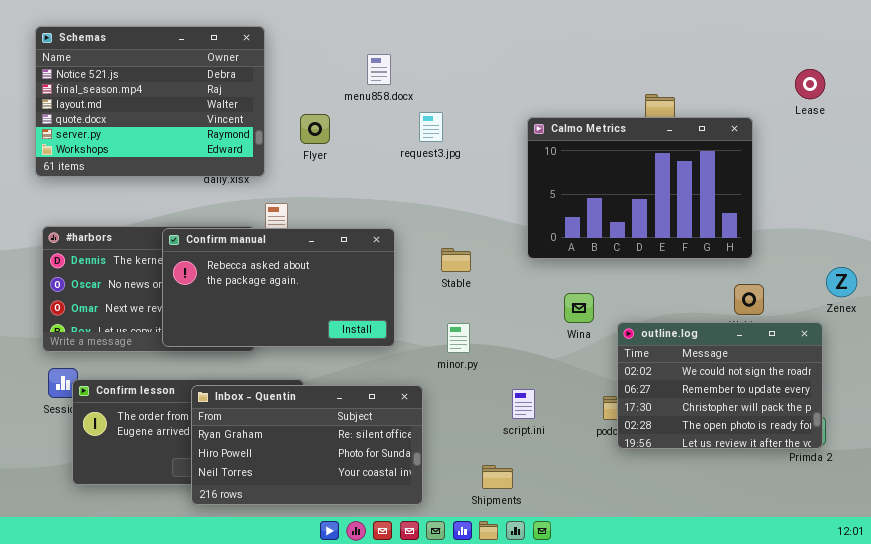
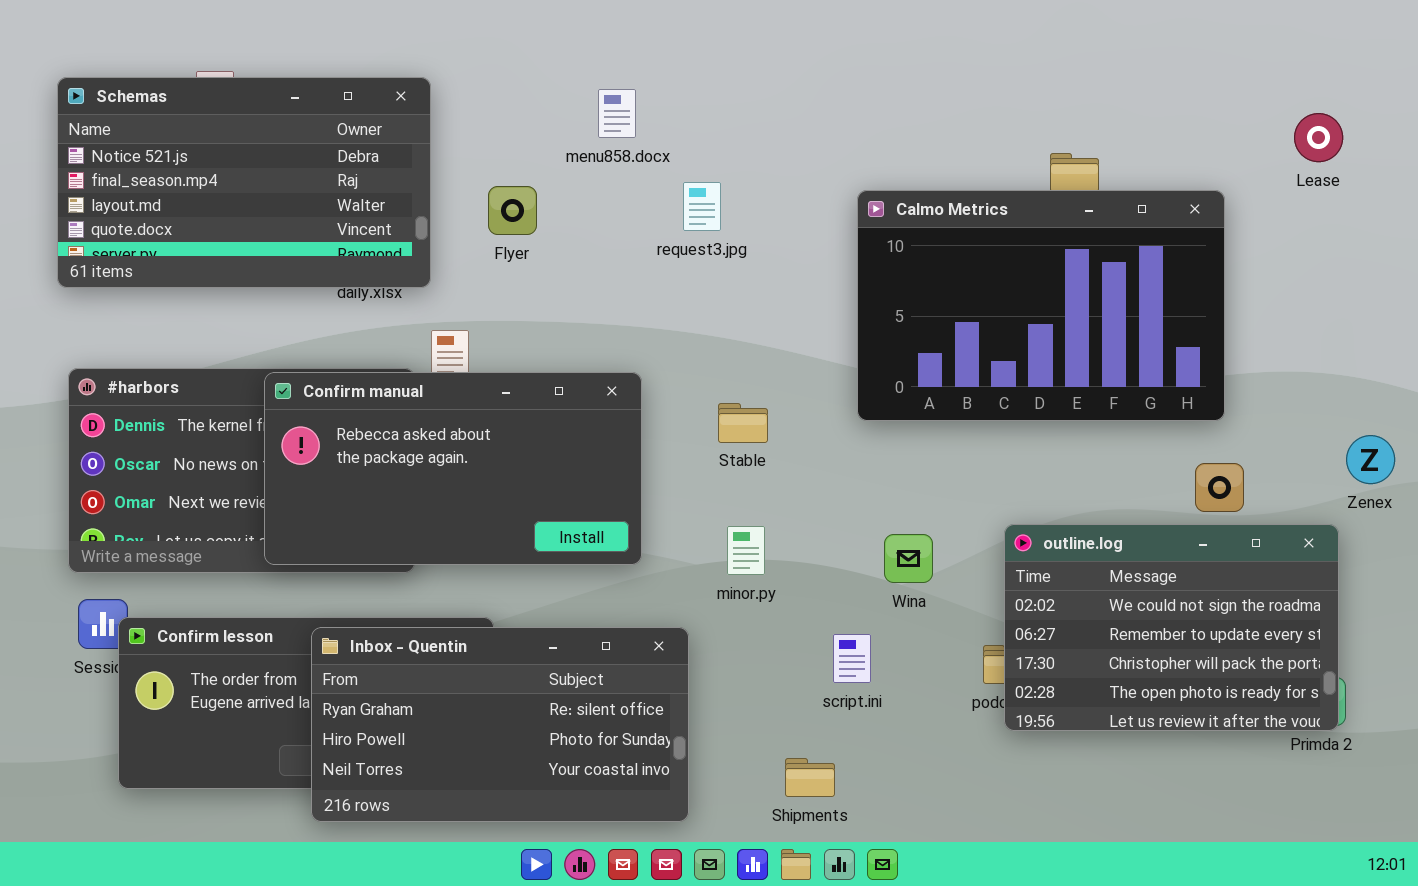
Schemas: [35,26,265,177] -> [57,77,431,288], resized
Wina: [564,293,594,323] -> [884,534,933,583], moved

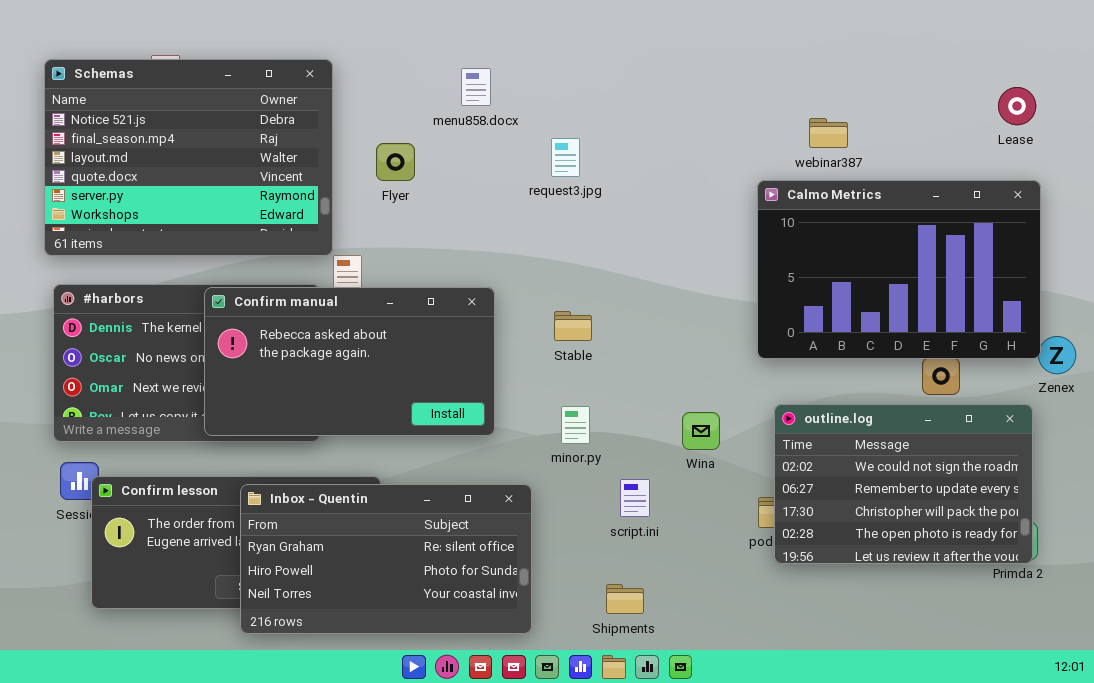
Schemas: [57,77,431,288] -> [44,59,333,256], resized
request3.jpg: [683,182,721,231] -> [551,138,580,177], moved
Calmo Metrics: [857,190,1225,421] -> [757,180,1041,359], moved
script.ini: [833,634,871,683] -> [620,479,650,517], moved

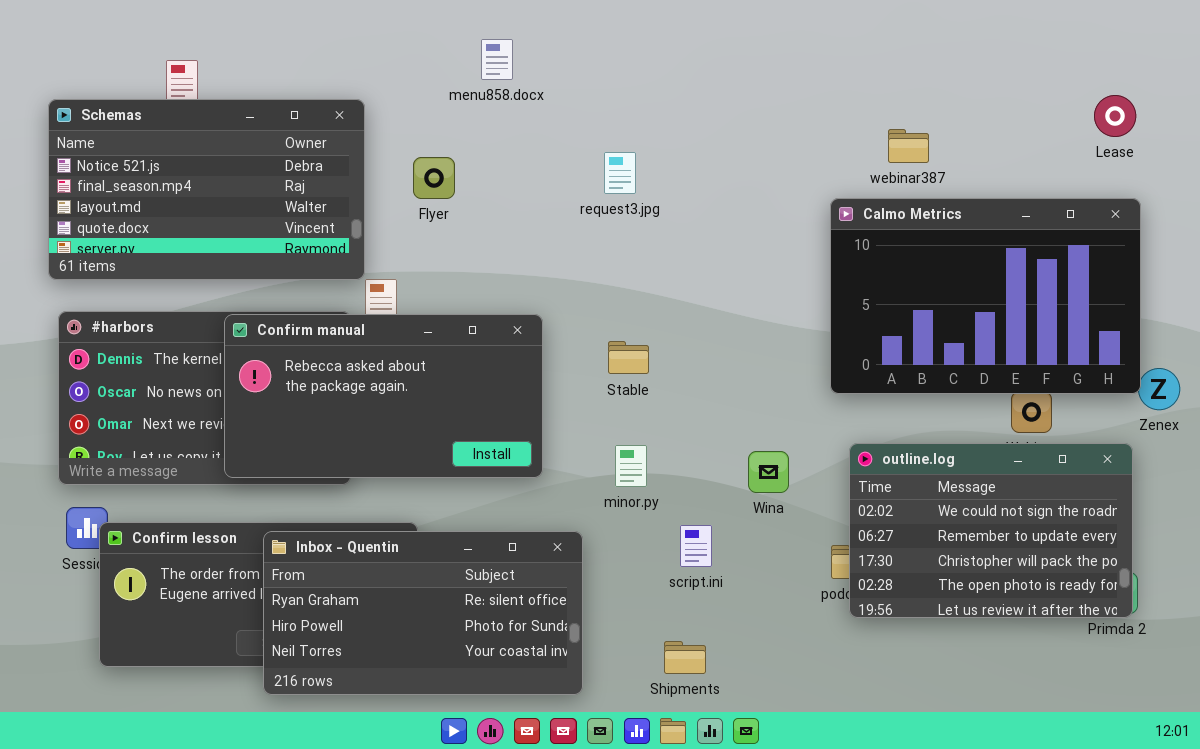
Schemas: [44,59,333,256] -> [48,99,365,280], resized
menu858.docx: [461,68,491,106] -> [481,39,513,80], moved

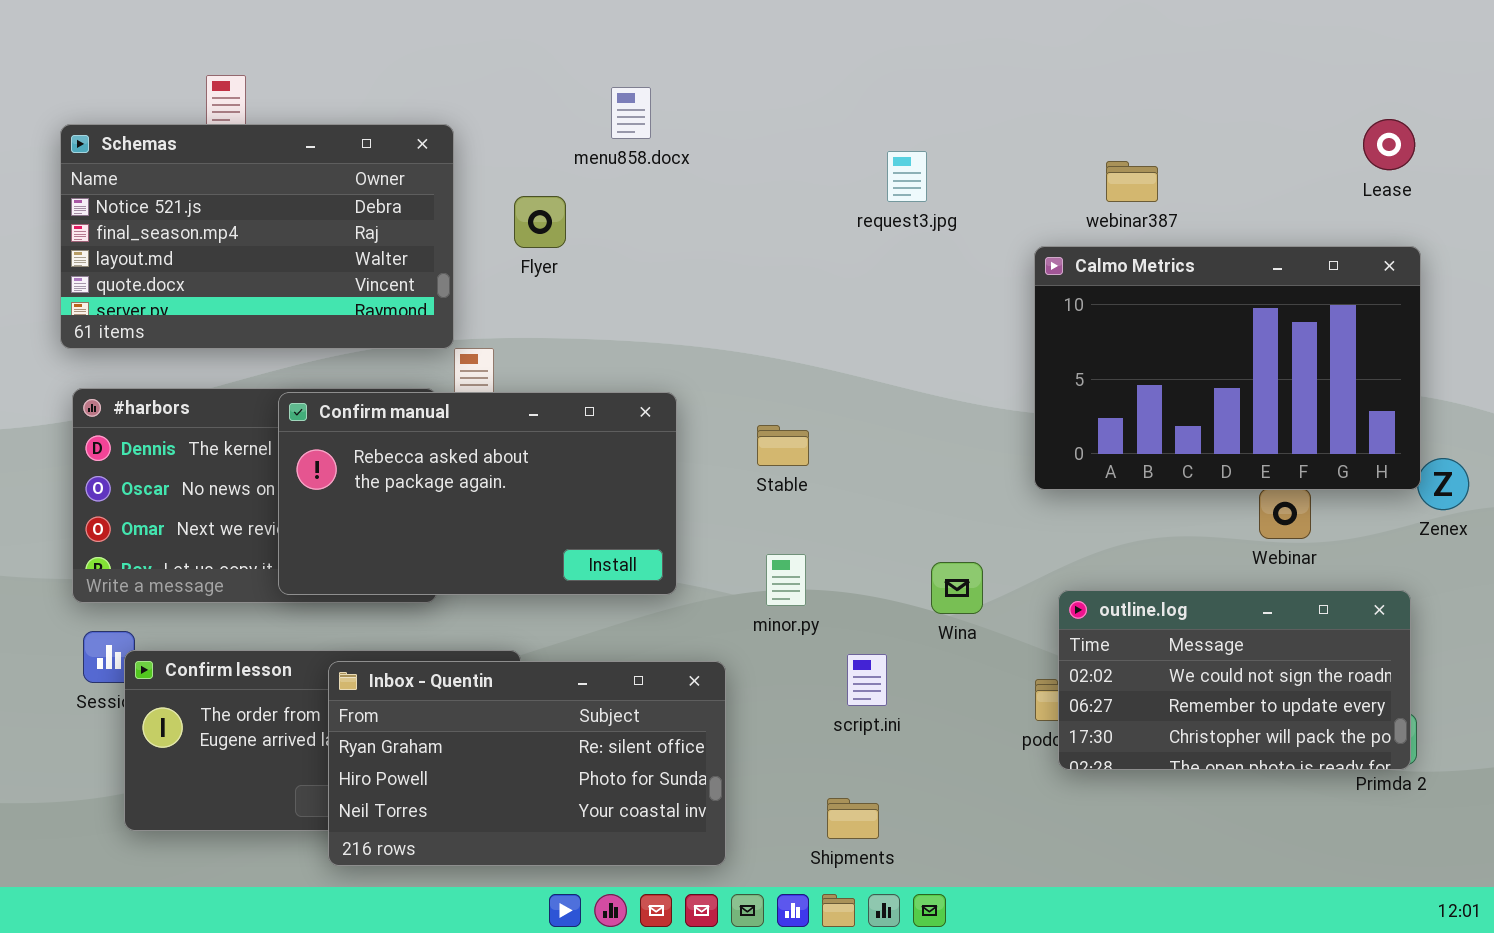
menu858.docx: [481,39,513,80] -> [611,87,651,139], moved
request3.jpg: [604,152,636,194] -> [887,151,927,202], moved
outline.log: [849,443,1133,618] -> [1058,590,1411,770], resized

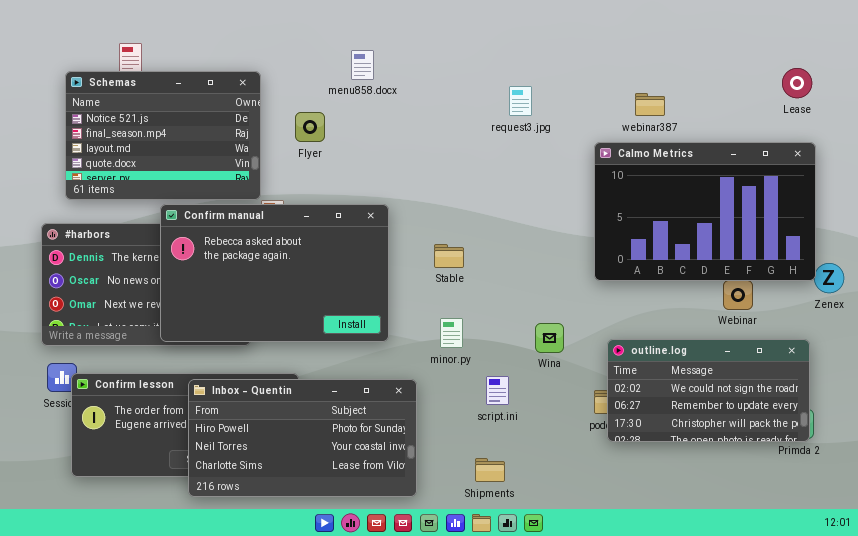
Schemas: [60,124,454,349] -> [65,71,261,200], resized
Confirm manual: [278,392,677,595] -> [160,204,389,342], resized
Inbox - Quentin: [328,661,726,866] -> [188,379,417,497], scrolled down 1 row

